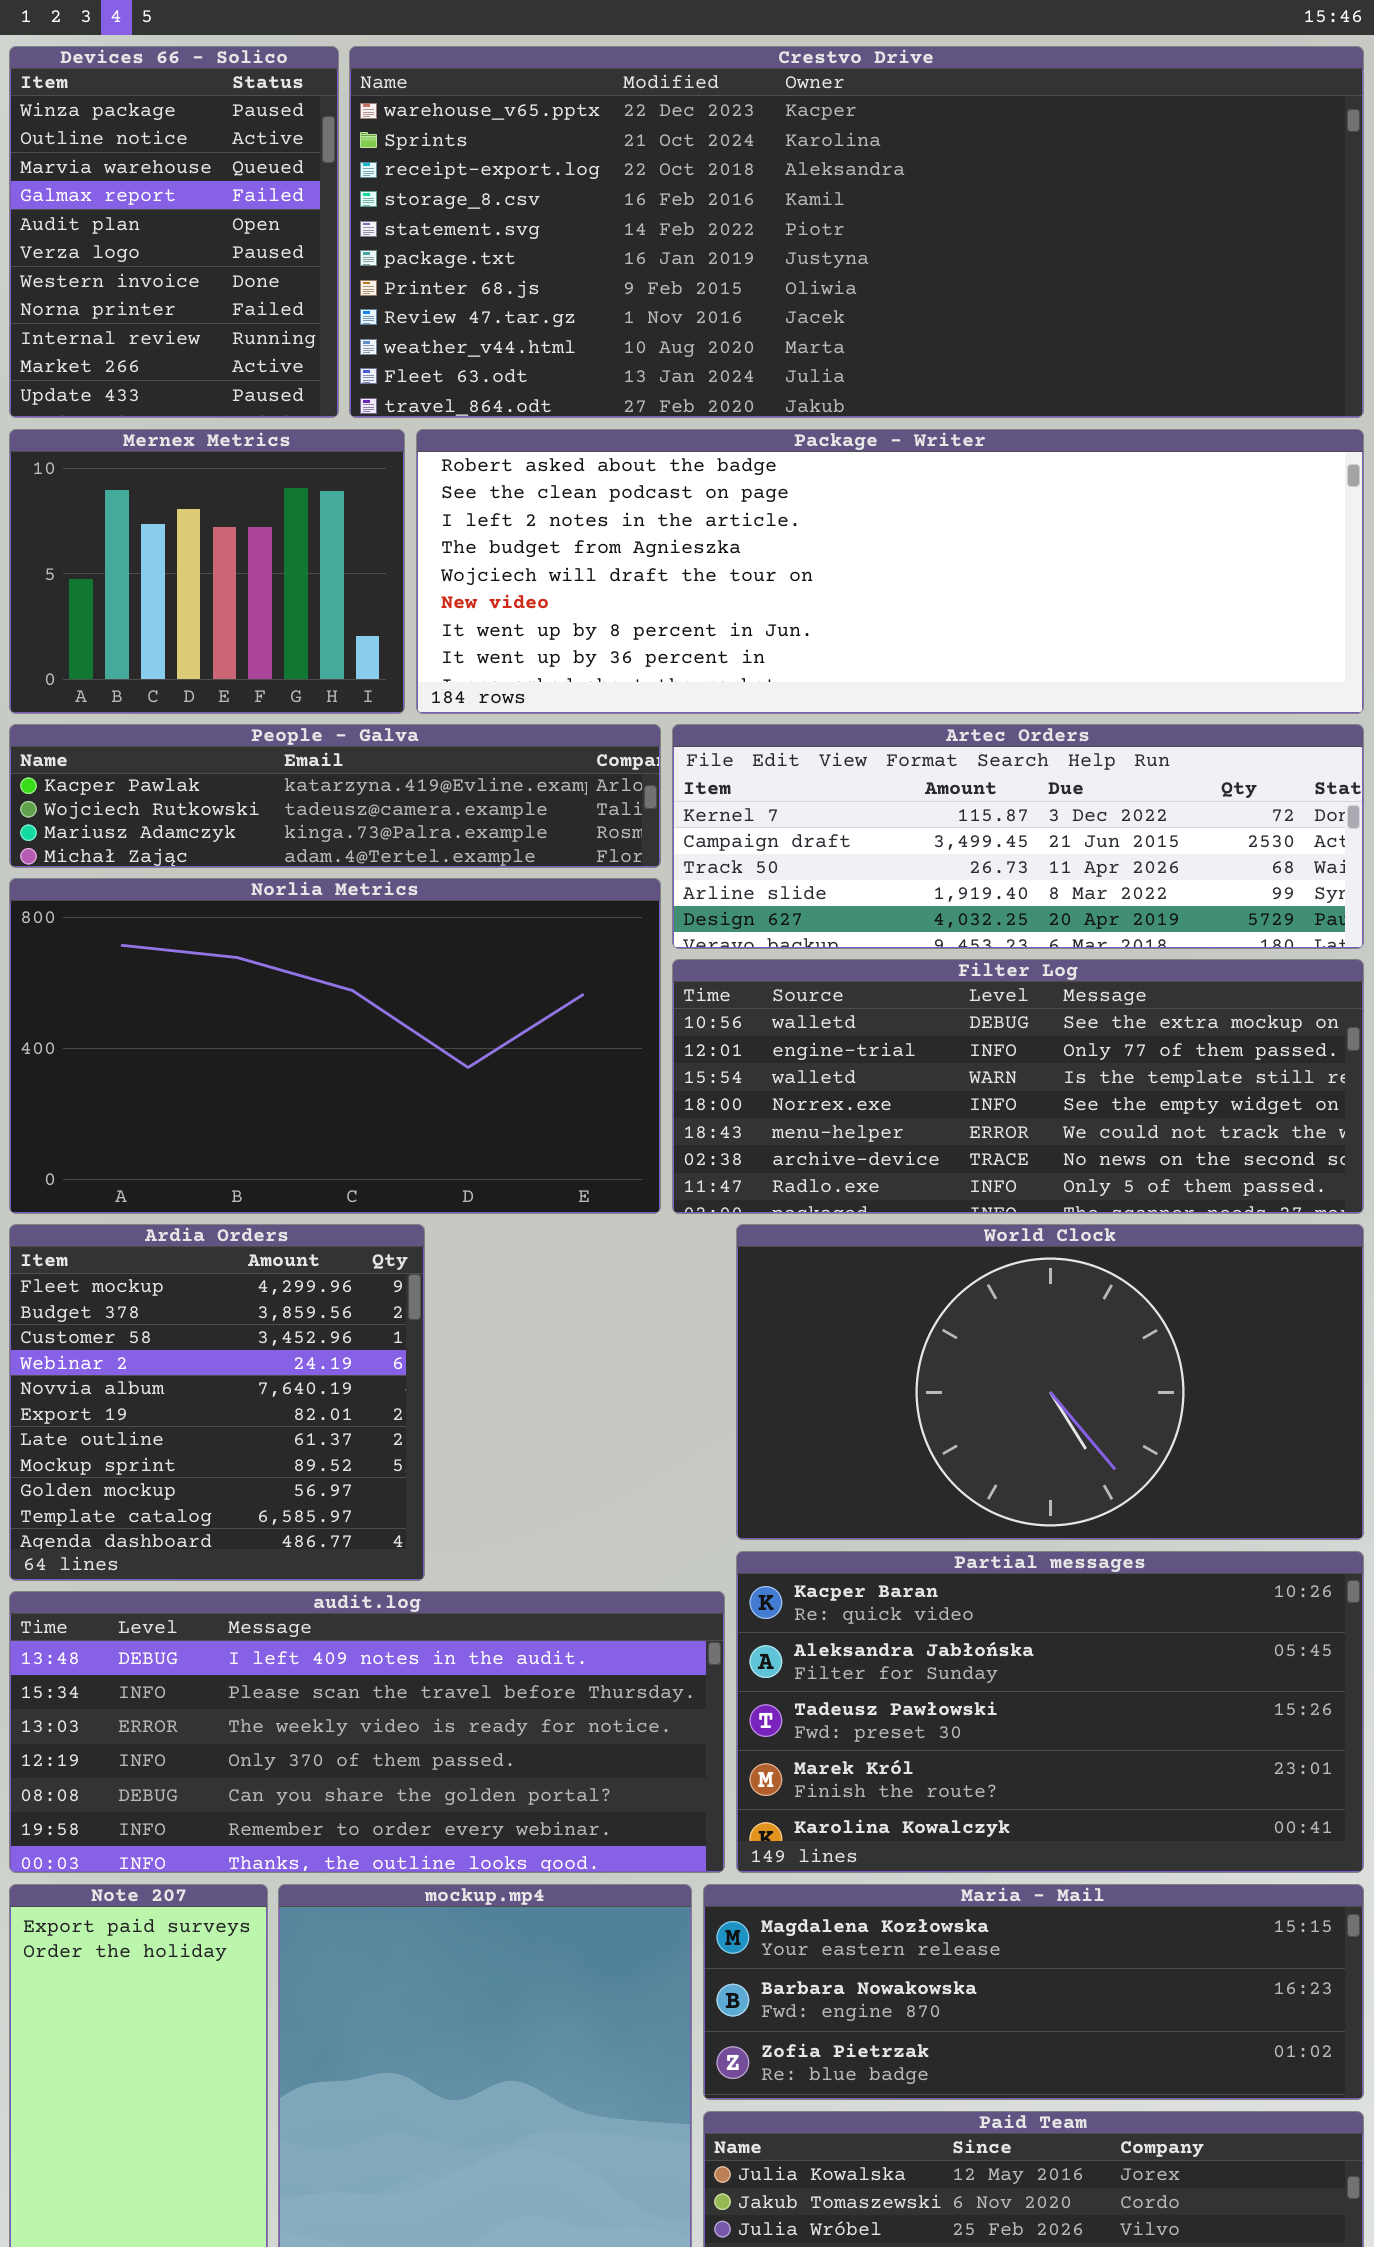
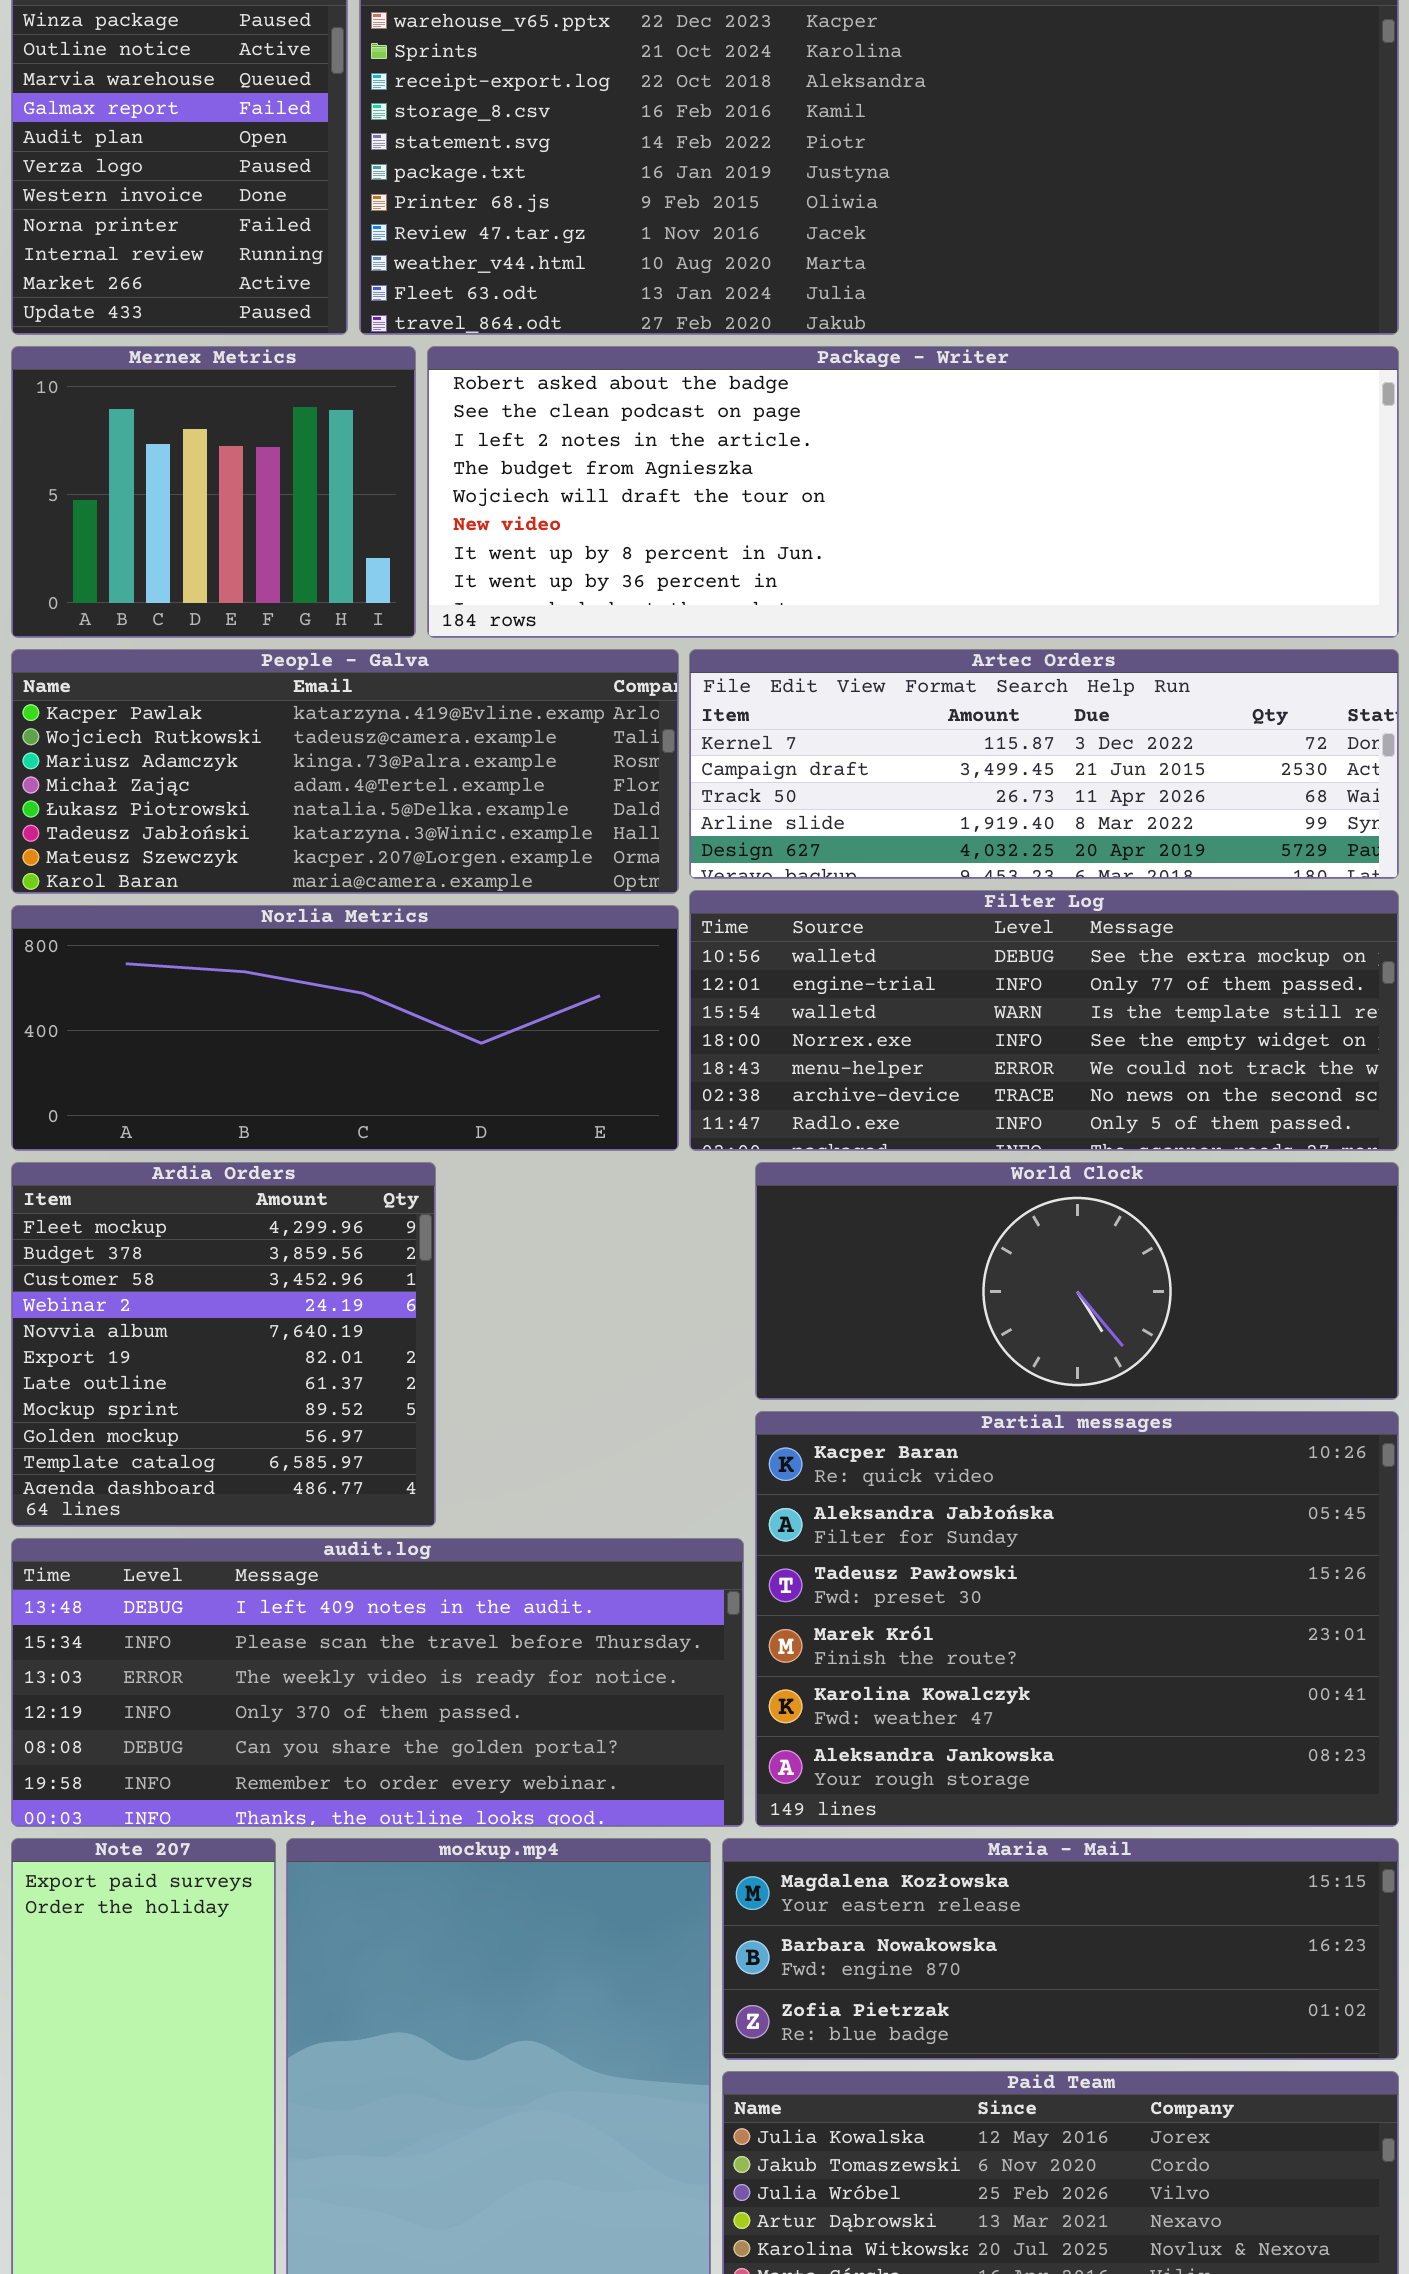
People - Galva: [9,724,661,868] -> [11,649,679,894], resized
Norlia Metrics: [9,878,661,1214] -> [11,905,679,1151], resized
World Clock: [736,1224,1364,1540] -> [755,1162,1399,1400], resized
Partial messages: [736,1551,1364,1873] -> [755,1411,1399,1827], resized

